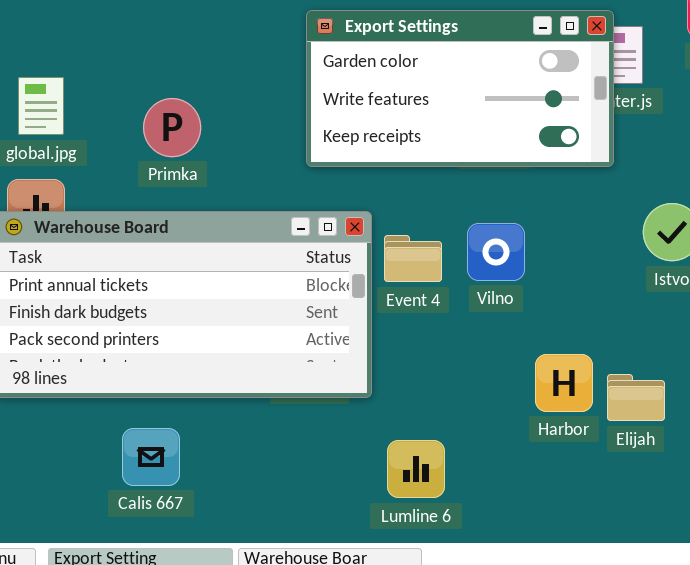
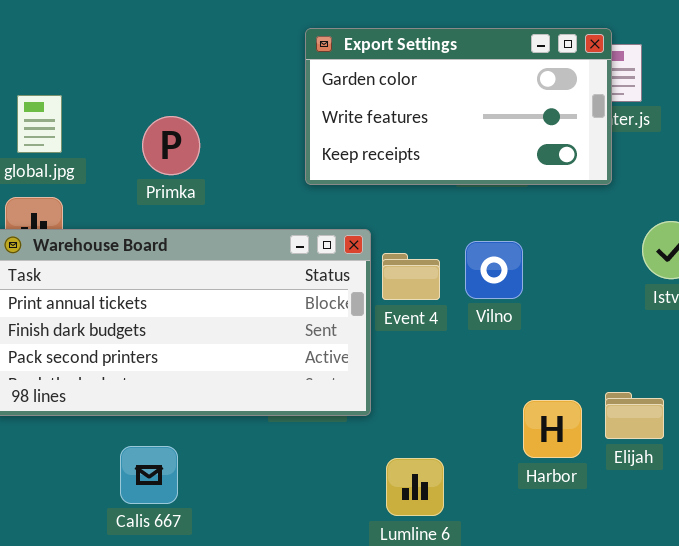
Harbor: [535,354,593,412] -> [523,400,582,458], moved

